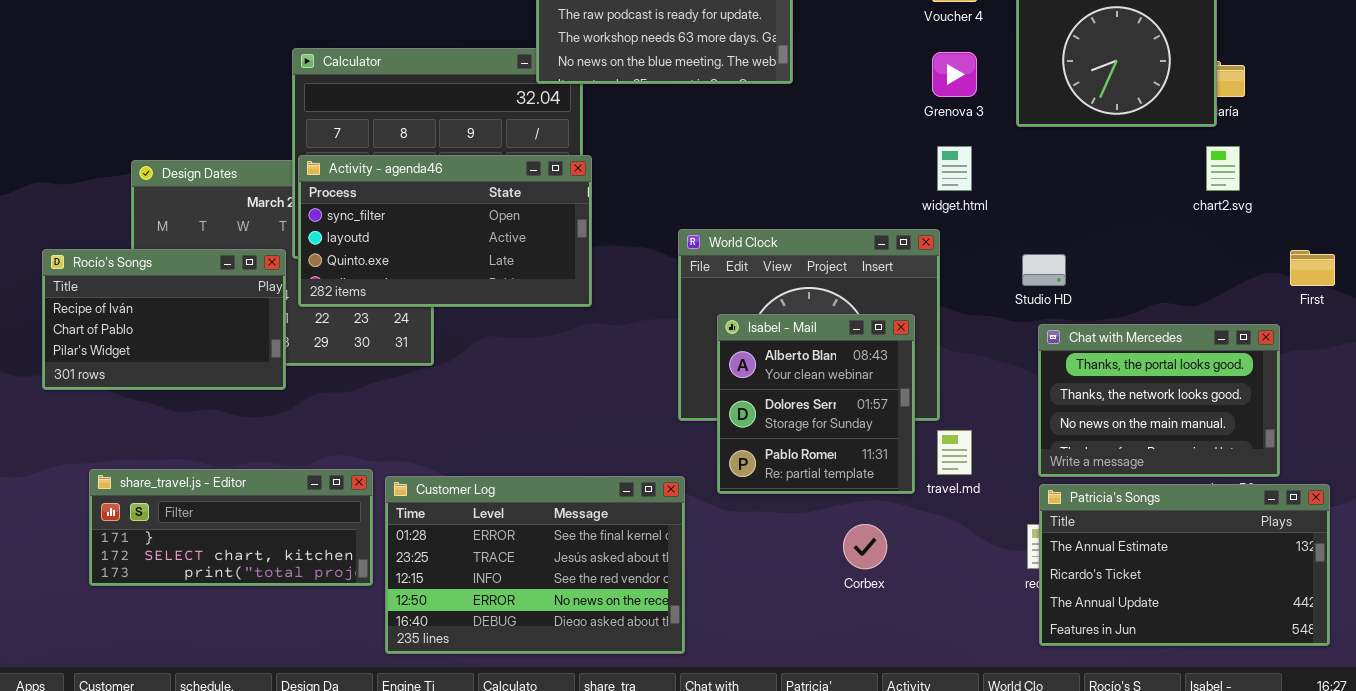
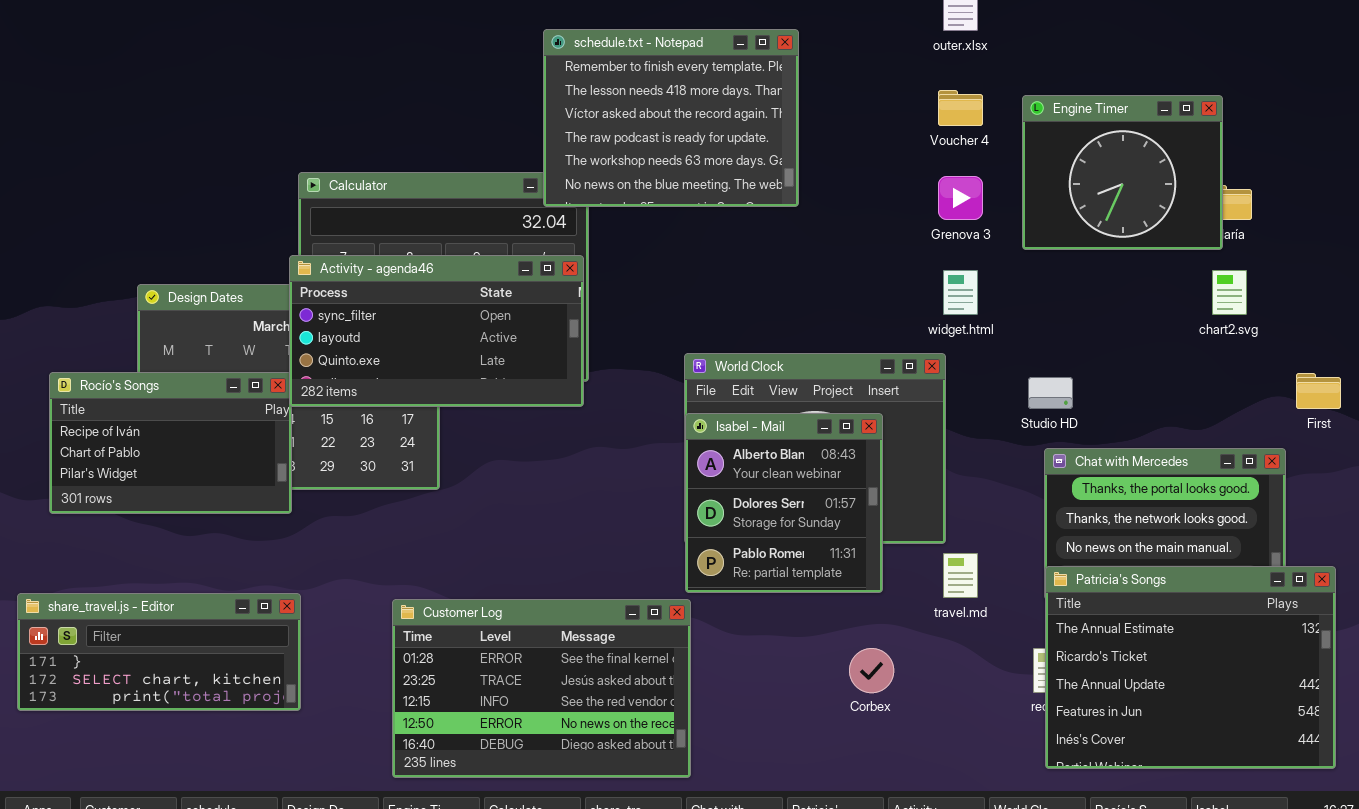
Activity - agenda46: [298,155,592,307] -> [289,255,584,407], moved
Isabel - Mail: [717,314,915,494] -> [685,413,883,593], moved
share_travel.js - Editor: [89,469,373,586] -> [17,593,301,711], moved
Patricia's Songs: [1039,484,1330,646] -> [1045,566,1336,769], resized

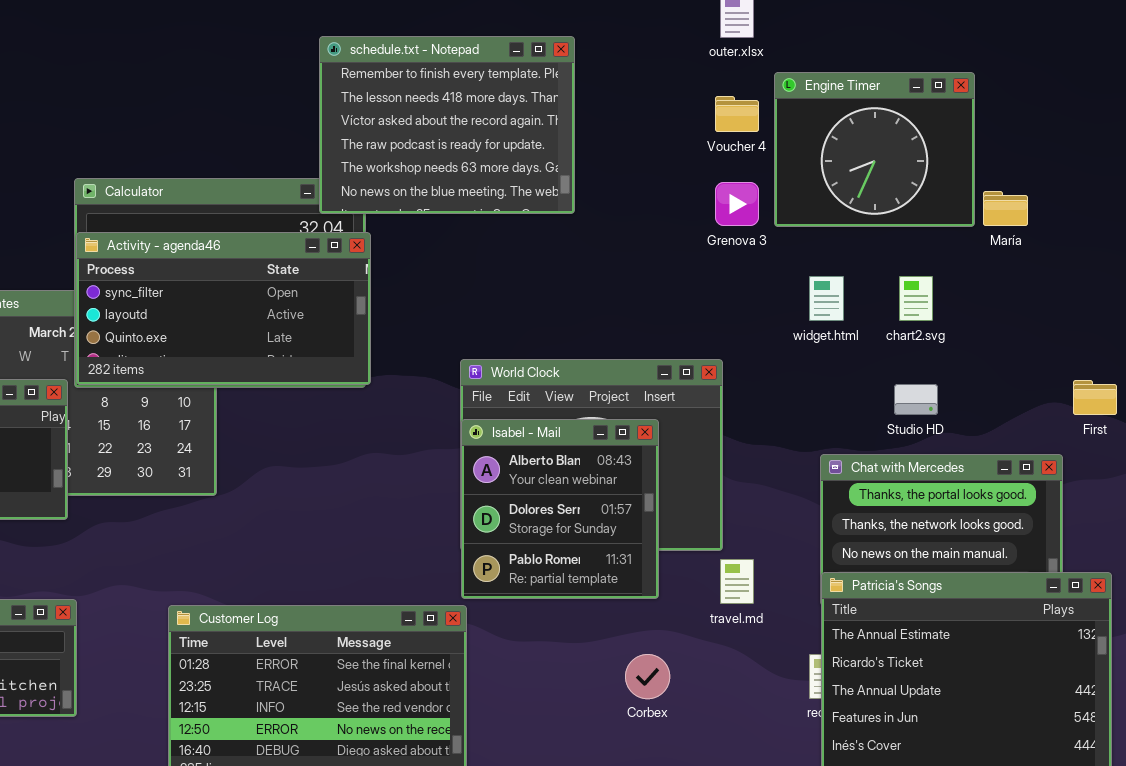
Engine Timer: [1022,95,1223,250] -> [774,72,975,227], moved
Activity - agenda46: [289,255,584,407] -> [76,232,371,385], moved
widget.html: [943,270,978,315] -> [809,276,844,321], moved
chart2.svg: [1212,270,1247,315] -> [899,276,933,321], moved
Studio HD: [1028,377,1073,409] -> [894,384,938,415], moved

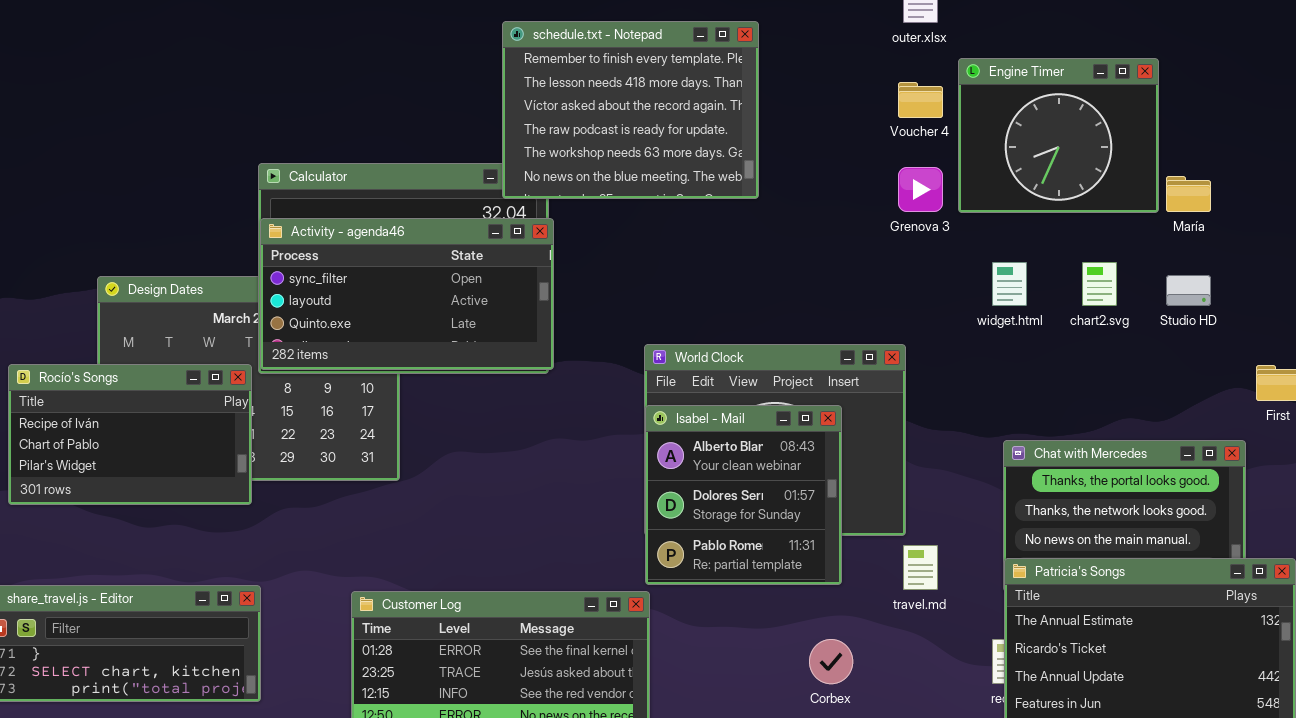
Studio HD: [894,384,938,415] -> [1166,275,1211,306], moved

